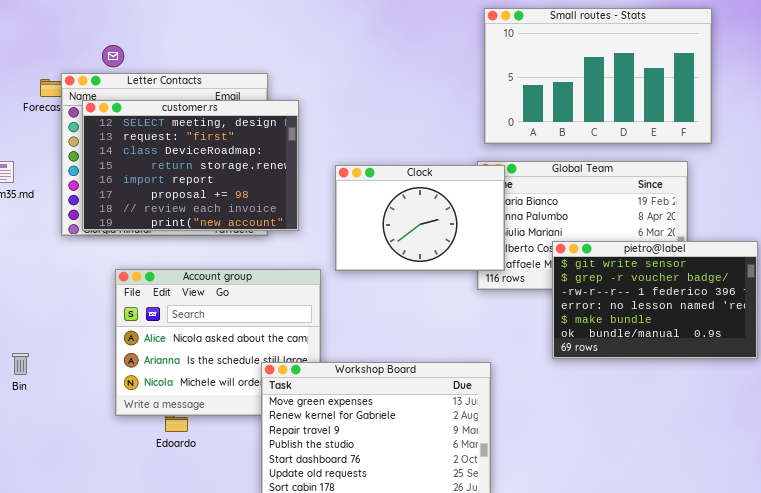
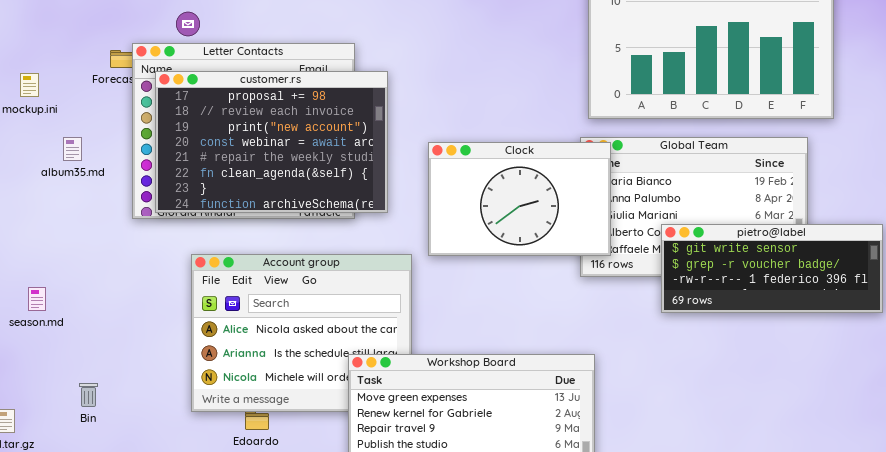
customer.rs: [82,100,299,231] -> [155,71,388,213], scrolled down 5 rows
pietro@label: [552,241,758,359] -> [661,224,883,313], resized
Bin: [12,353,29,375] -> [79,383,98,407], moved

